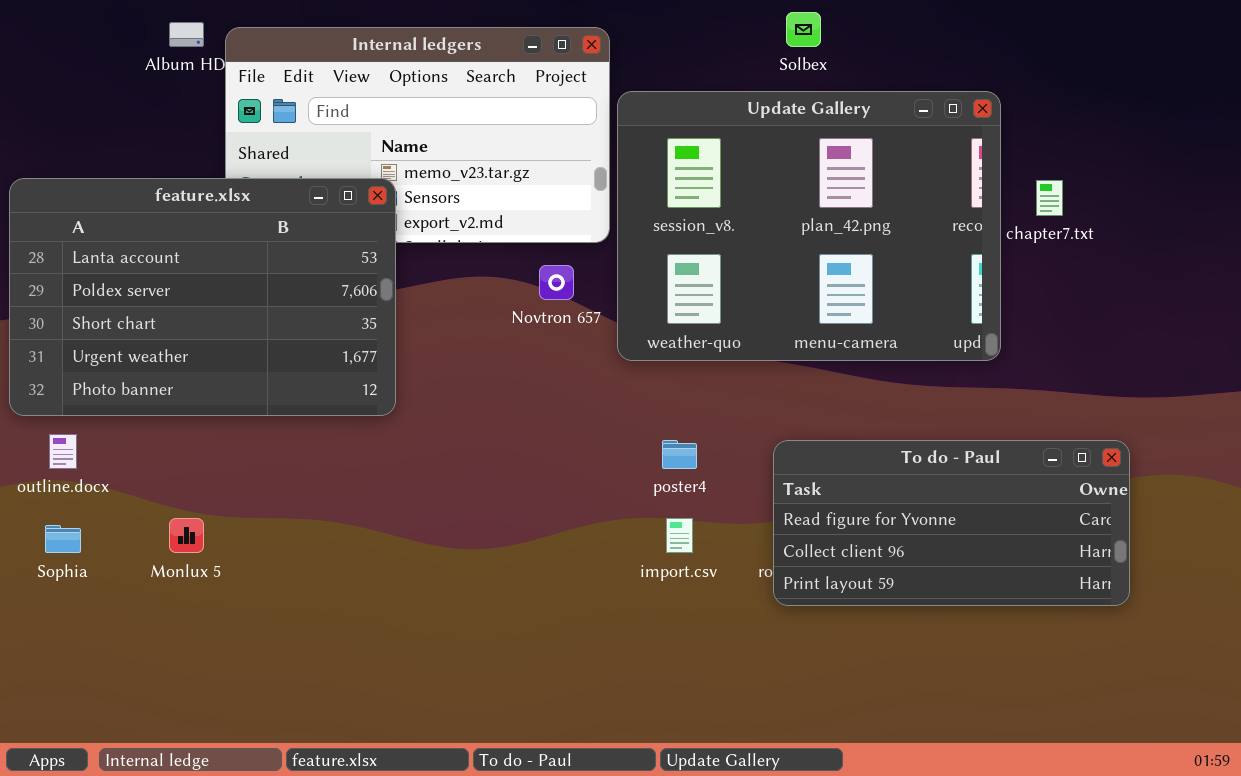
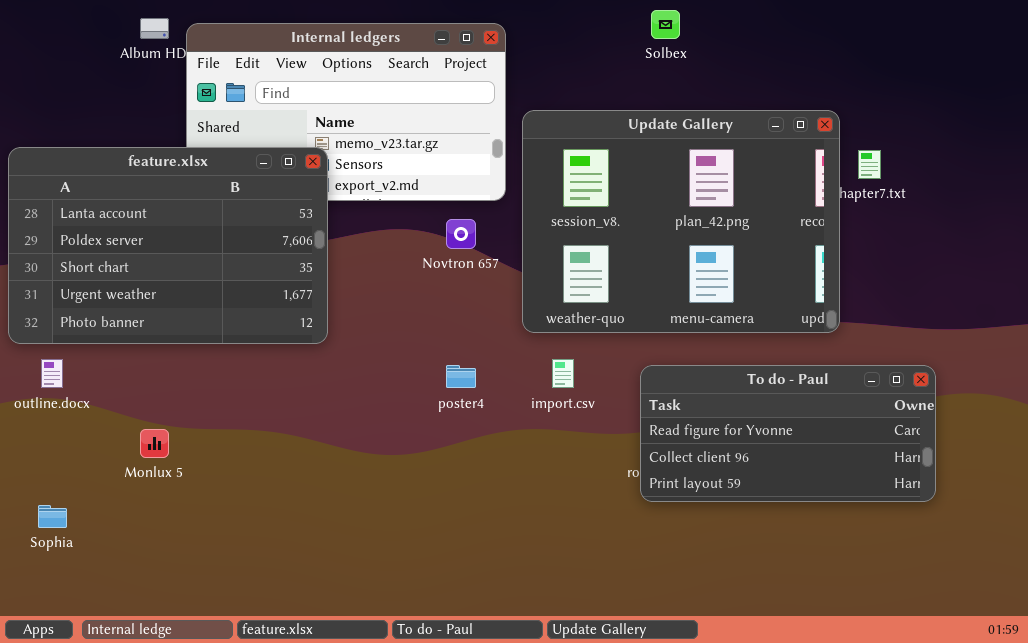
Update Gallery: [617,91,1001,361] -> [522,110,840,333], moved
poster4: [662,440,697,469] -> [446,365,476,388], moved
import.csv: [666,518,693,553] -> [552,359,574,388], moved
Sophia: [45,525,81,553] -> [38,505,67,528], moved

